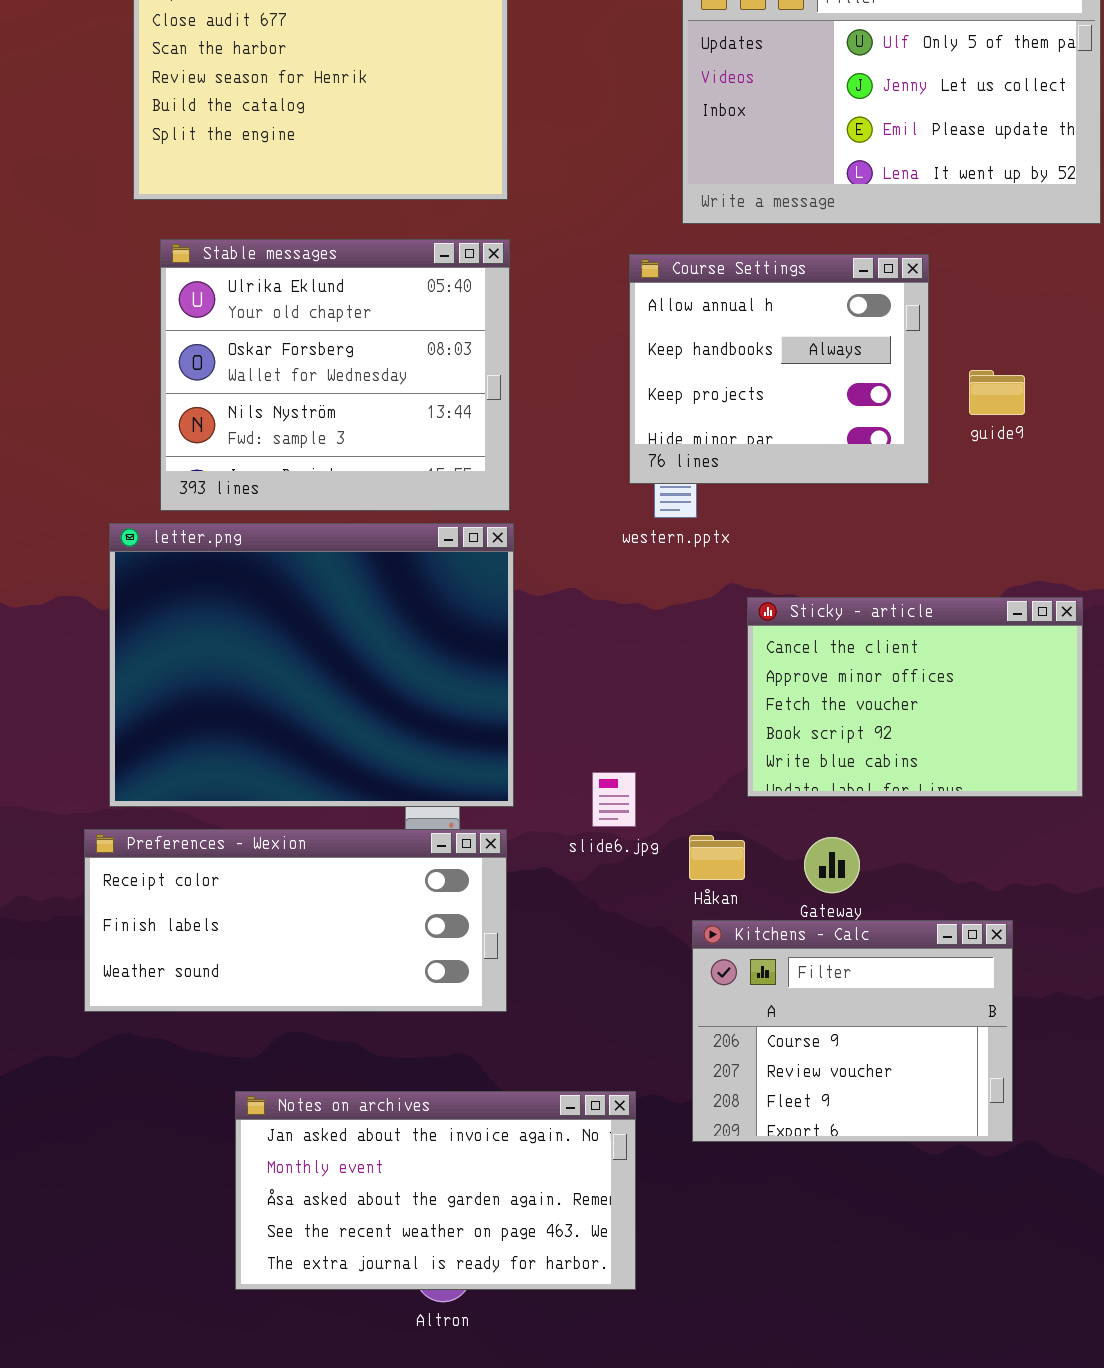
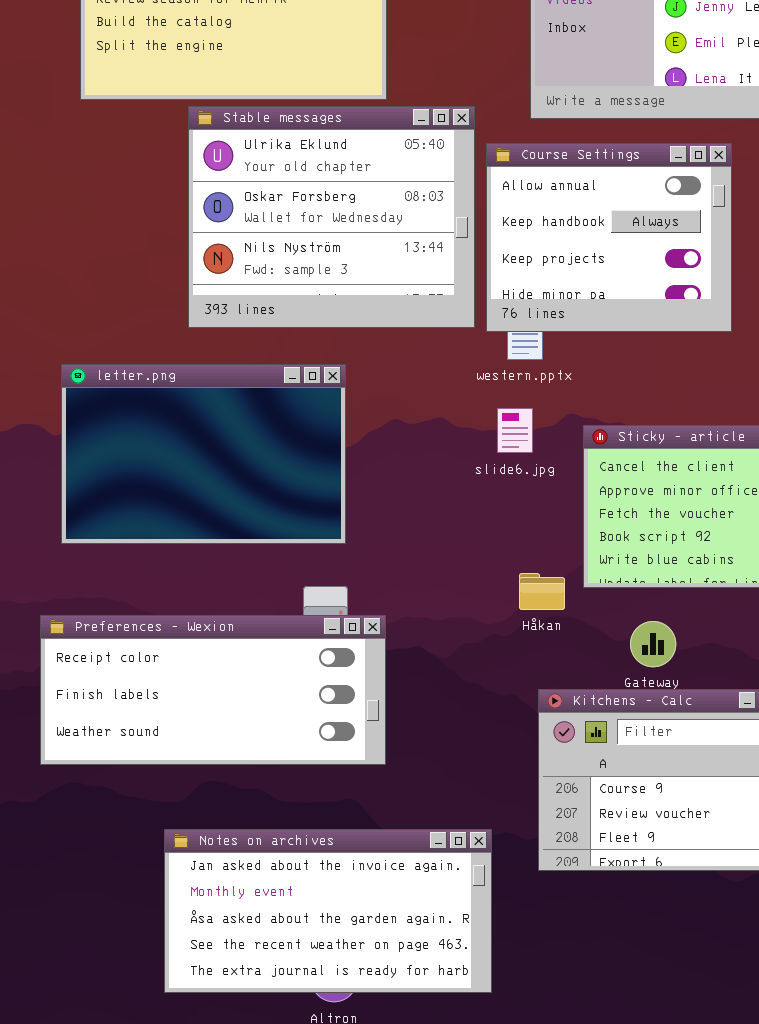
Stable messages: [160,239,510,511] -> [188,106,475,328], moved
letter.png: [109,523,514,807] -> [61,364,346,544], resized
slide6.jpg: [592,772,636,827] -> [497,408,533,453], moved
Håkan: [689,835,745,880] -> [519,573,565,610], moved

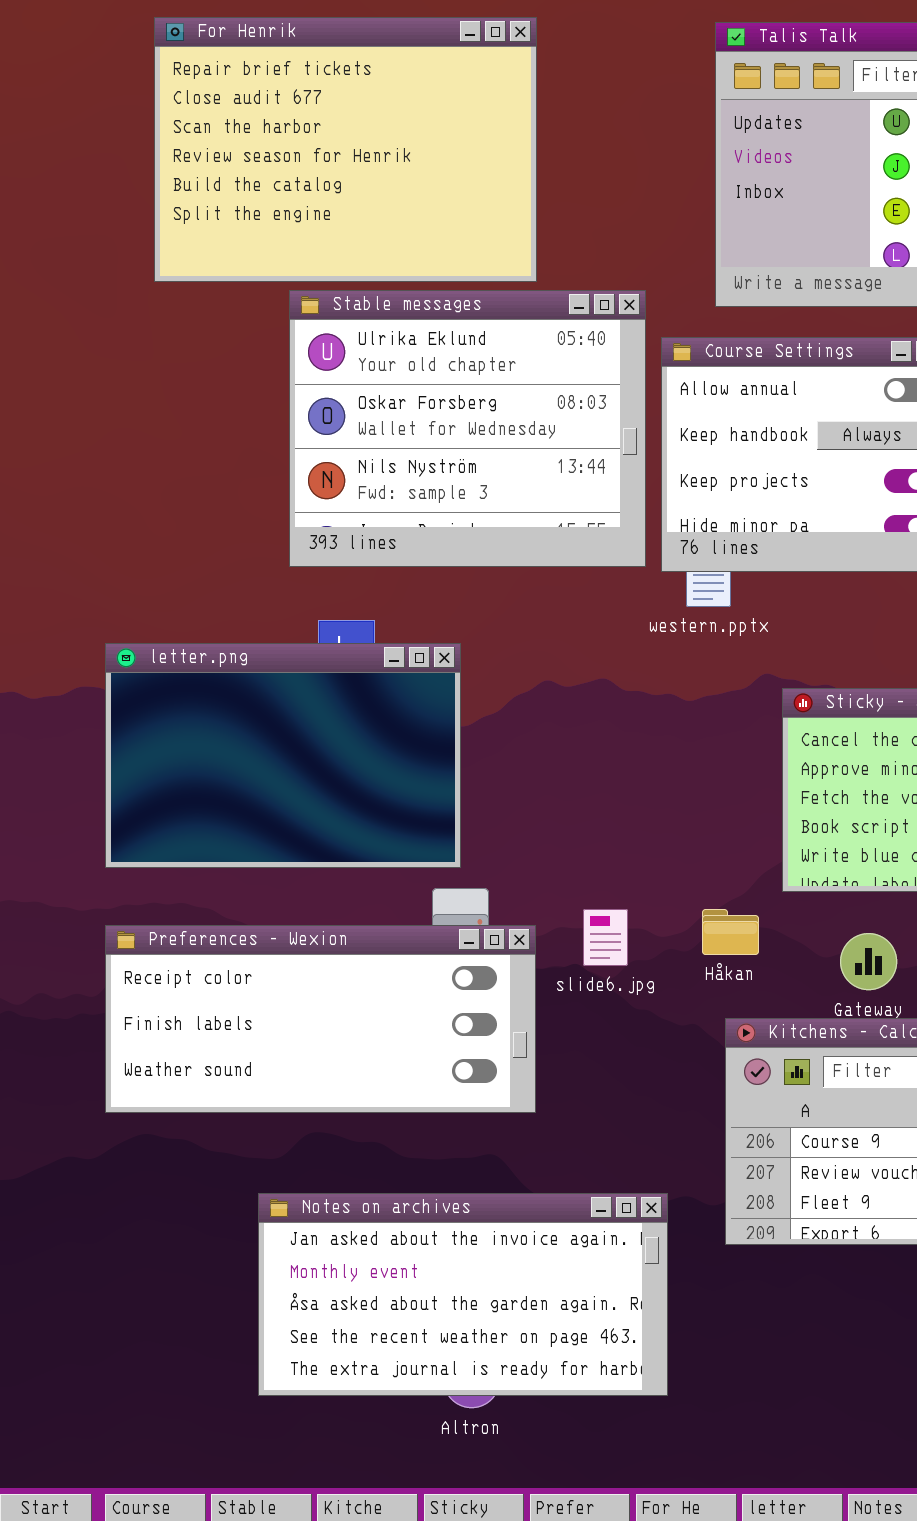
letter.png: [61,364,346,544] -> [105,643,461,868], moved
slide6.jpg: [497,408,533,453] -> [583,909,628,966], moved
Håkan: [519,573,565,610] -> [702,909,759,955], moved

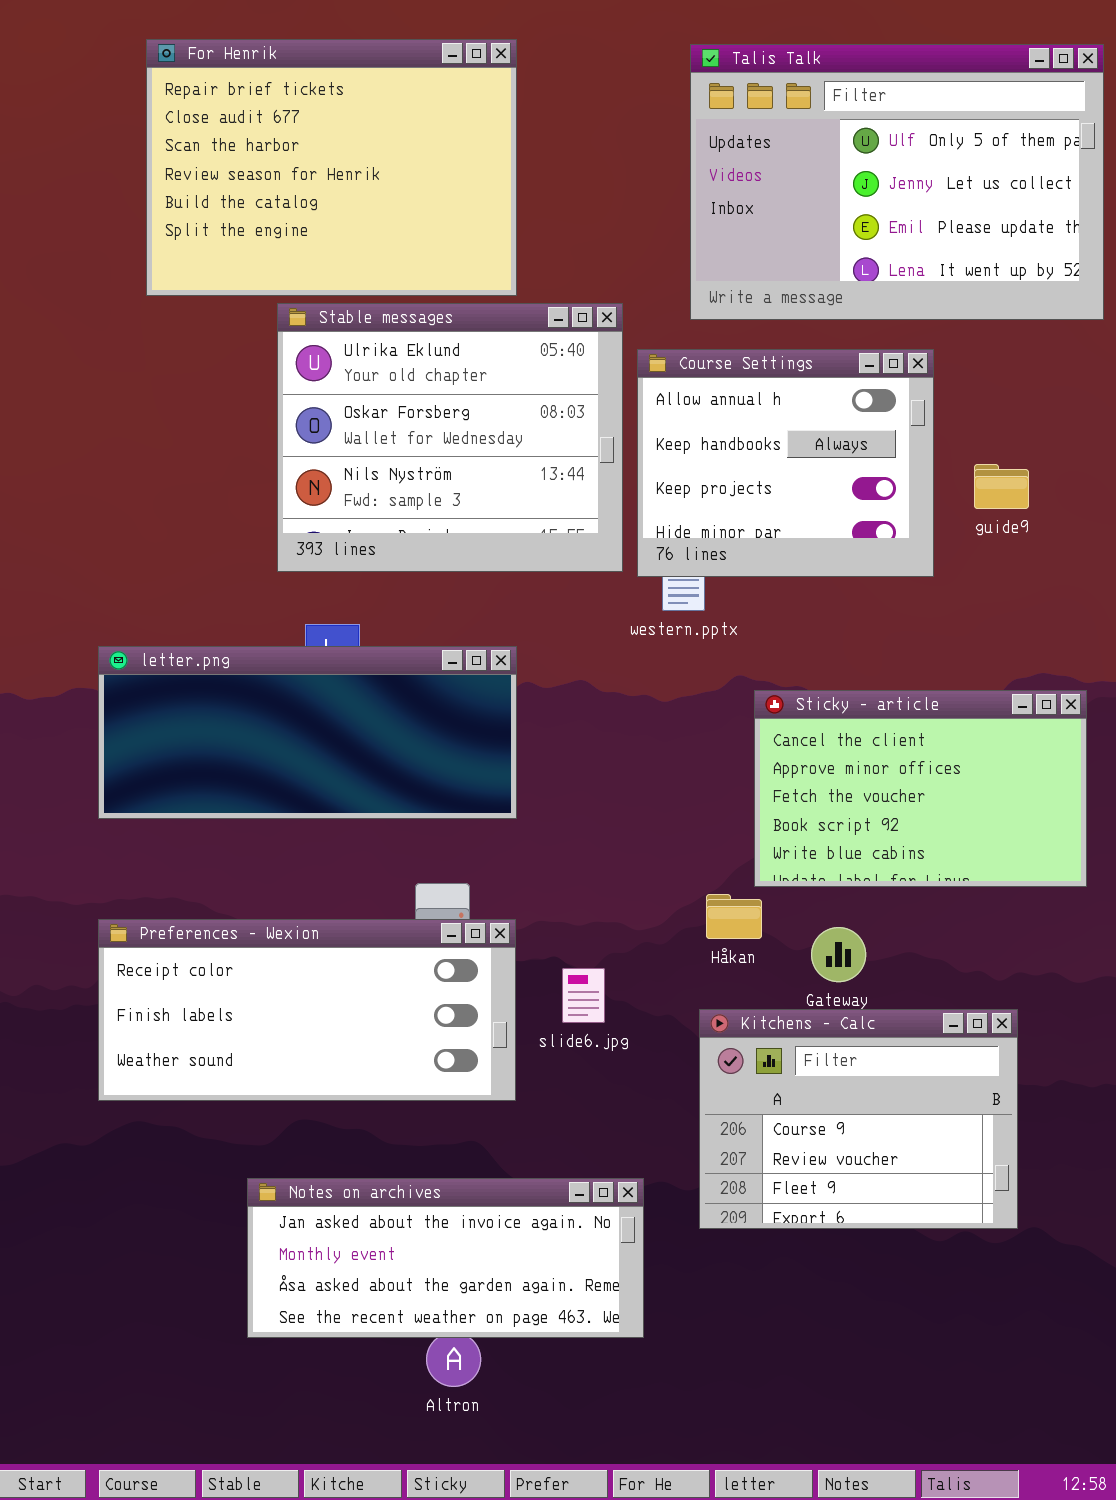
letter.png: [105,643,461,868] -> [98,646,517,819], resized
slide6.jpg: [583,909,628,966] -> [562,968,605,1023], moved
Håkan: [702,909,759,955] -> [706,894,762,939], moved
Notes on archives: [258,1193,668,1396] -> [247,1178,644,1338], resized

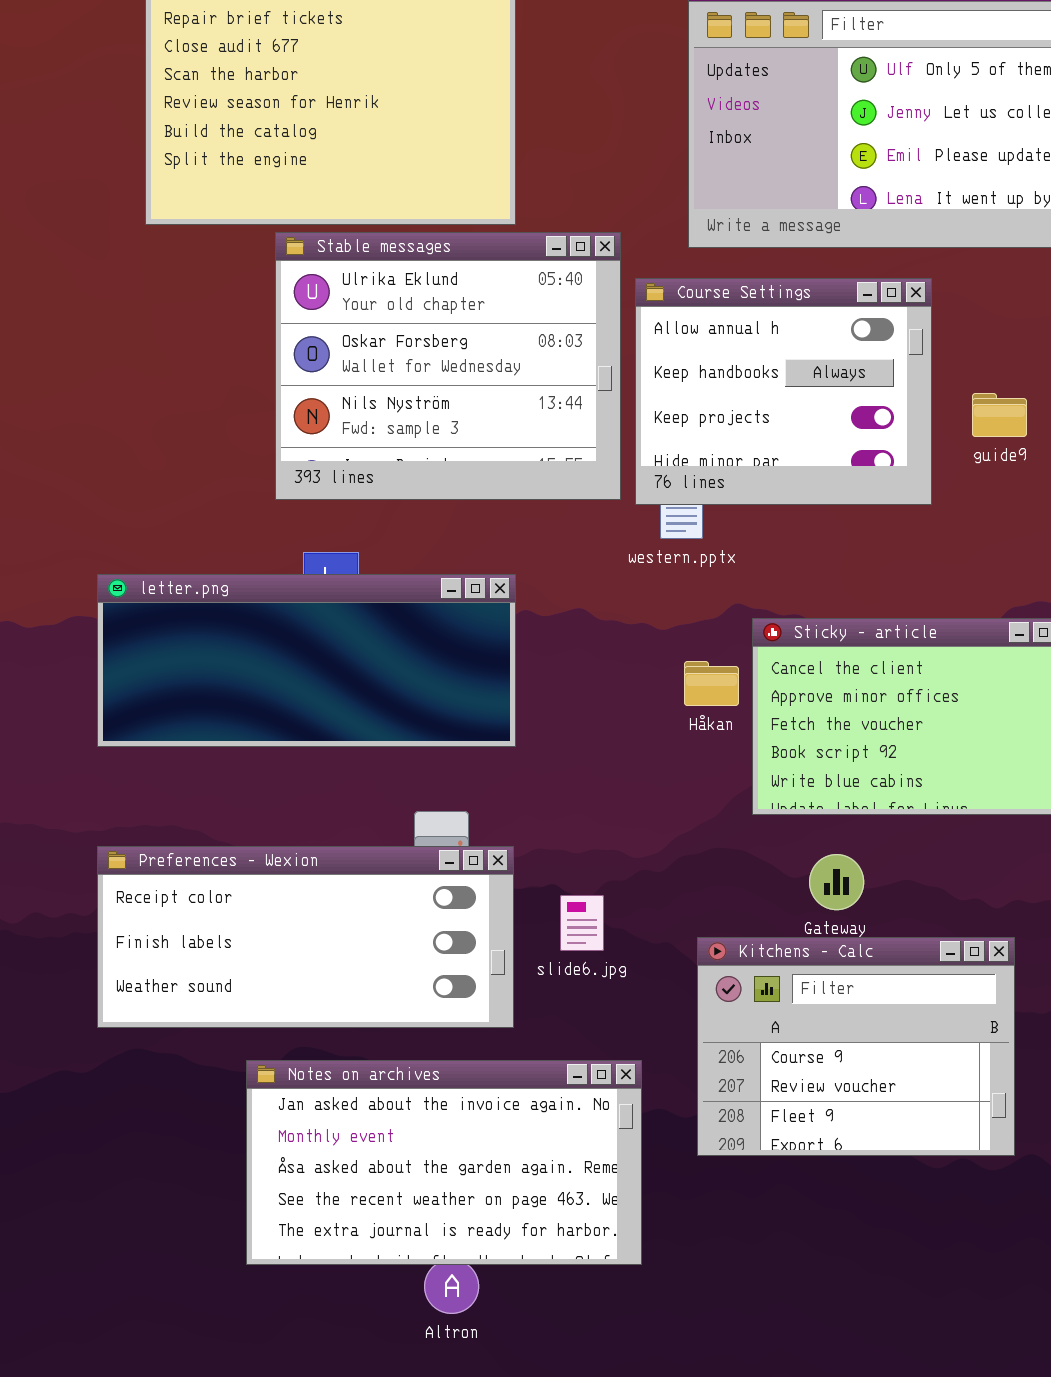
Håkan: [706,894,762,939] -> [684,661,739,706], moved
Notes on archives: [247,1178,644,1338] -> [246,1060,642,1265], resized

